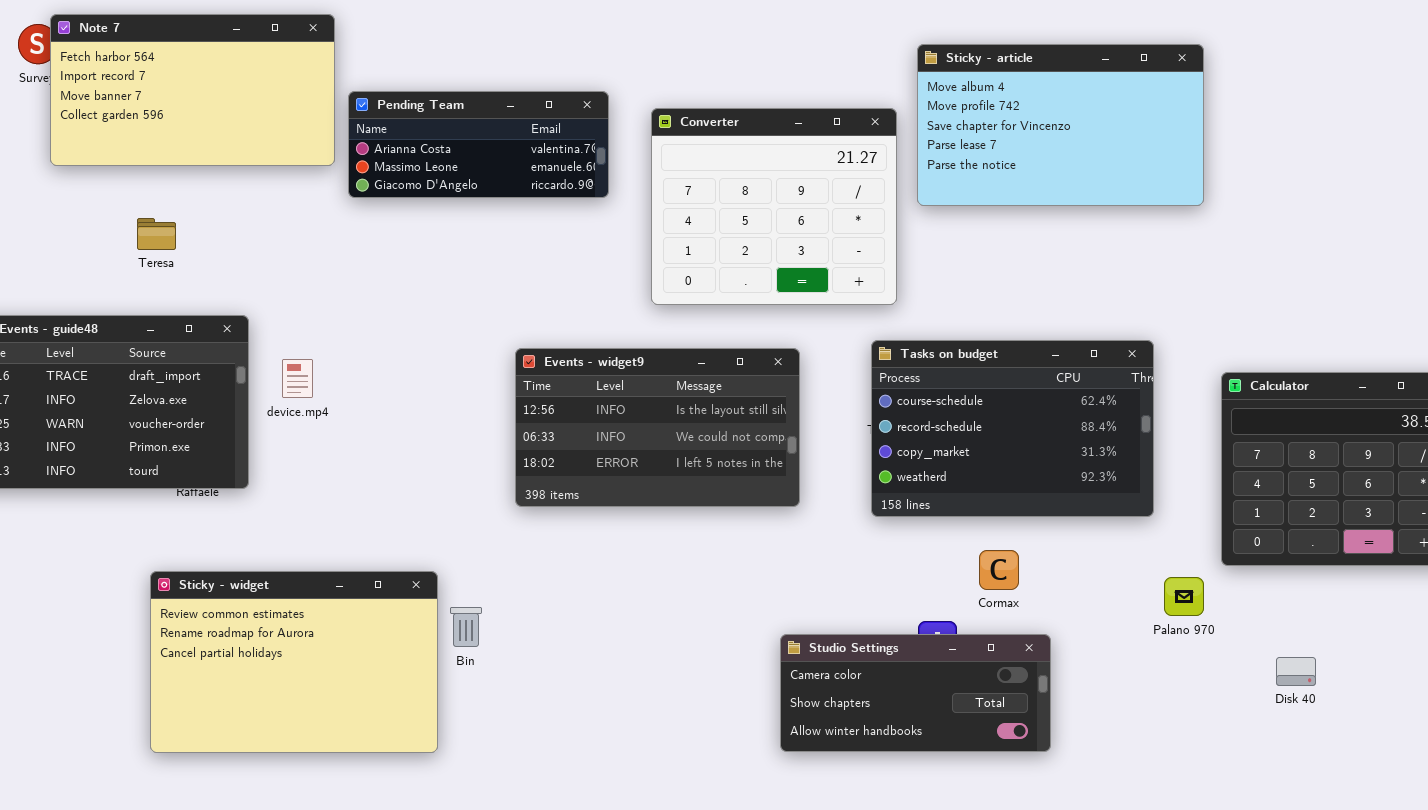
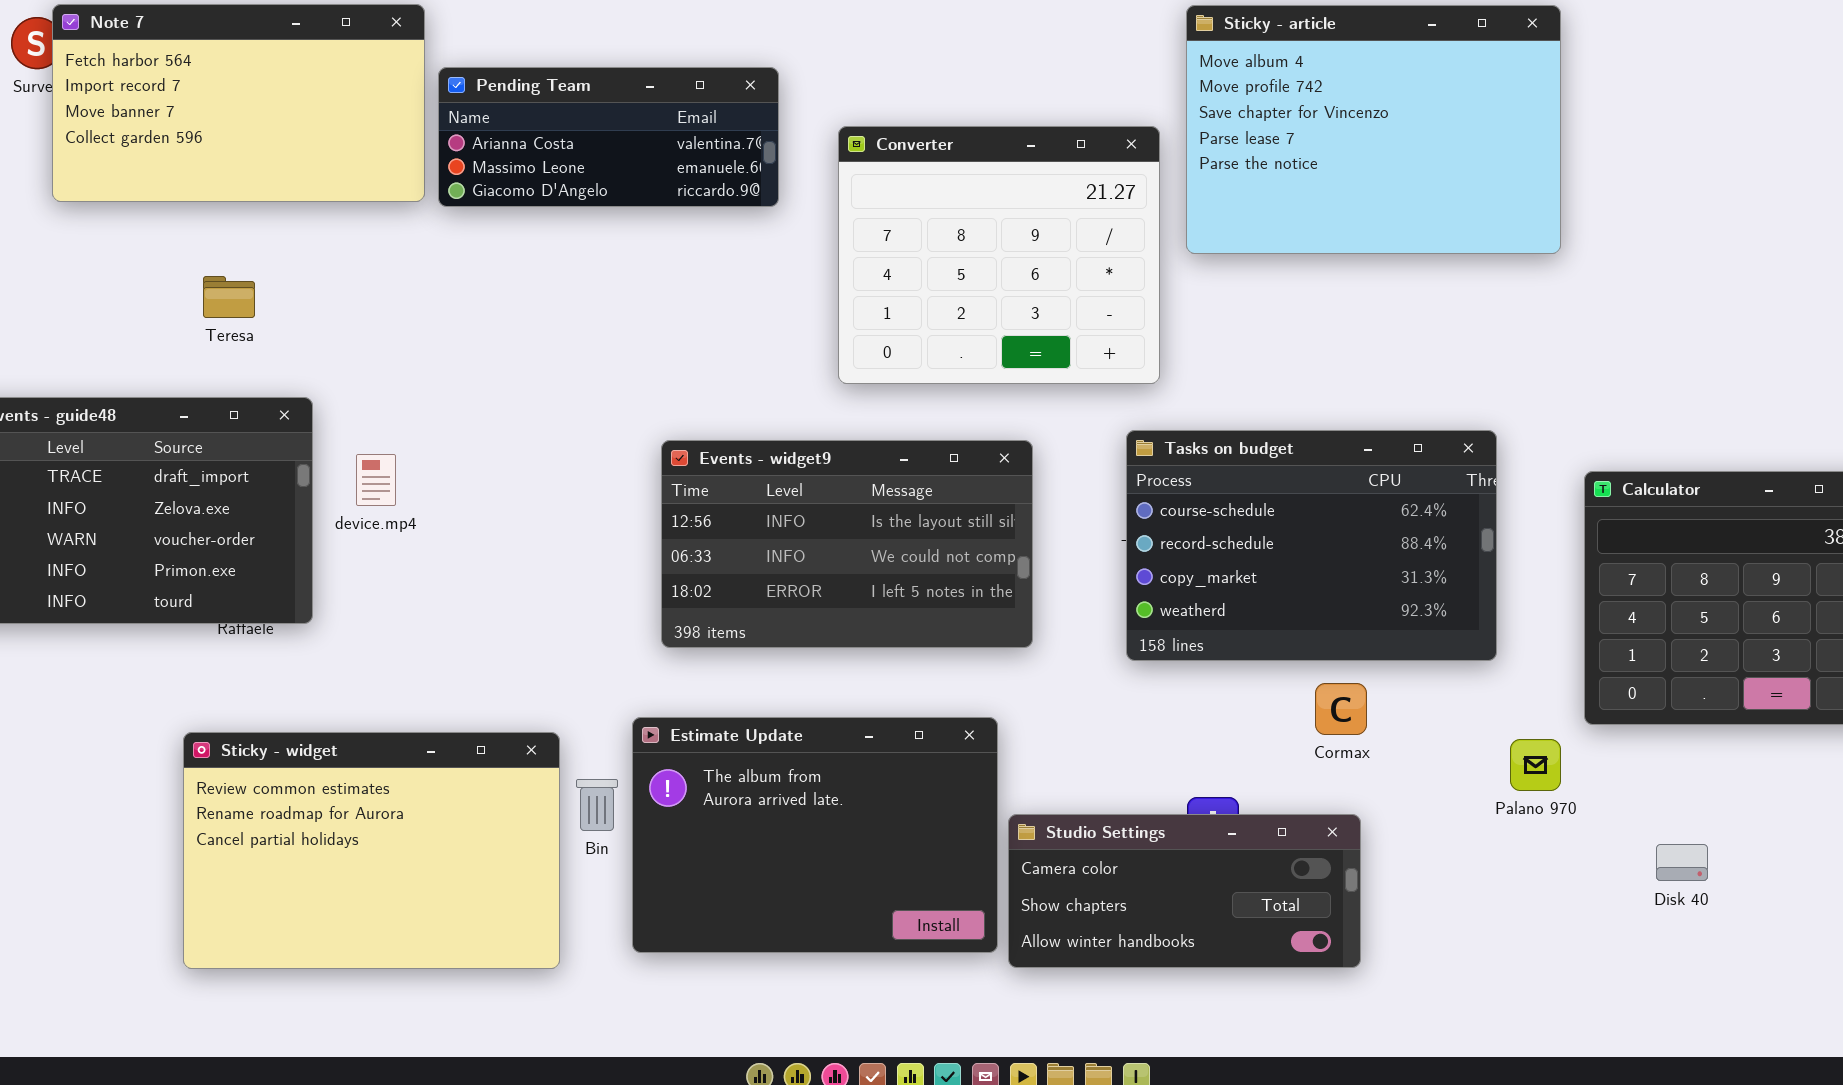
Sticky - article: [917,44,1204,206] -> [1186,5,1561,254], resized
Pending Team: [348,91,609,198] -> [438,67,779,207], moved
Teresa: [137,218,176,250] -> [203,276,255,318], moved
Cormax: [979,550,1019,590] -> [1315,683,1367,735], moved
Estimate Update: none -> [632,717,998,953], opened

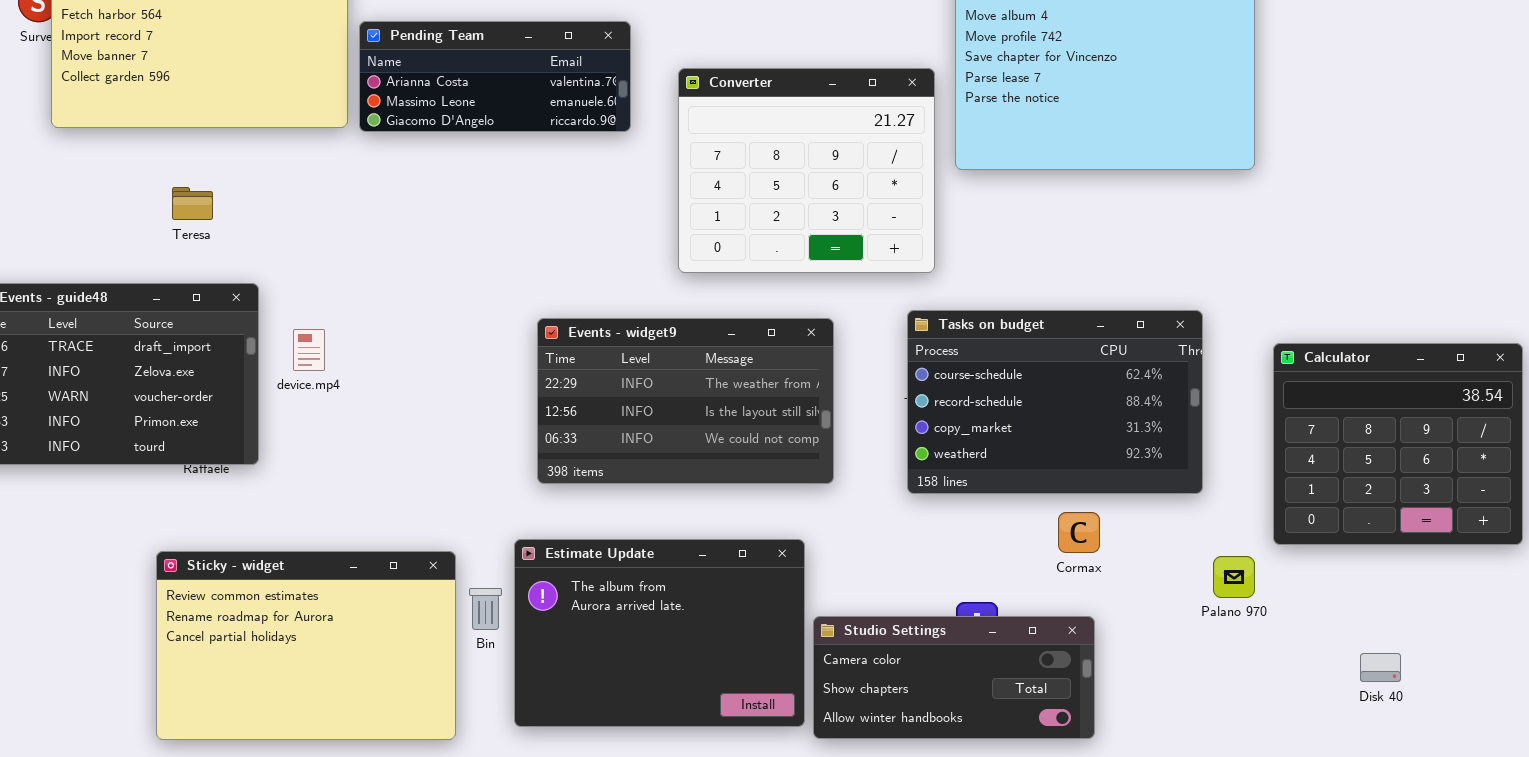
Events - widget9: [661,440,1033,648] -> [537,318,834,484], scrolled up 1 row
Disk 40: [1656,844,1708,881] -> [1360,653,1401,682], moved

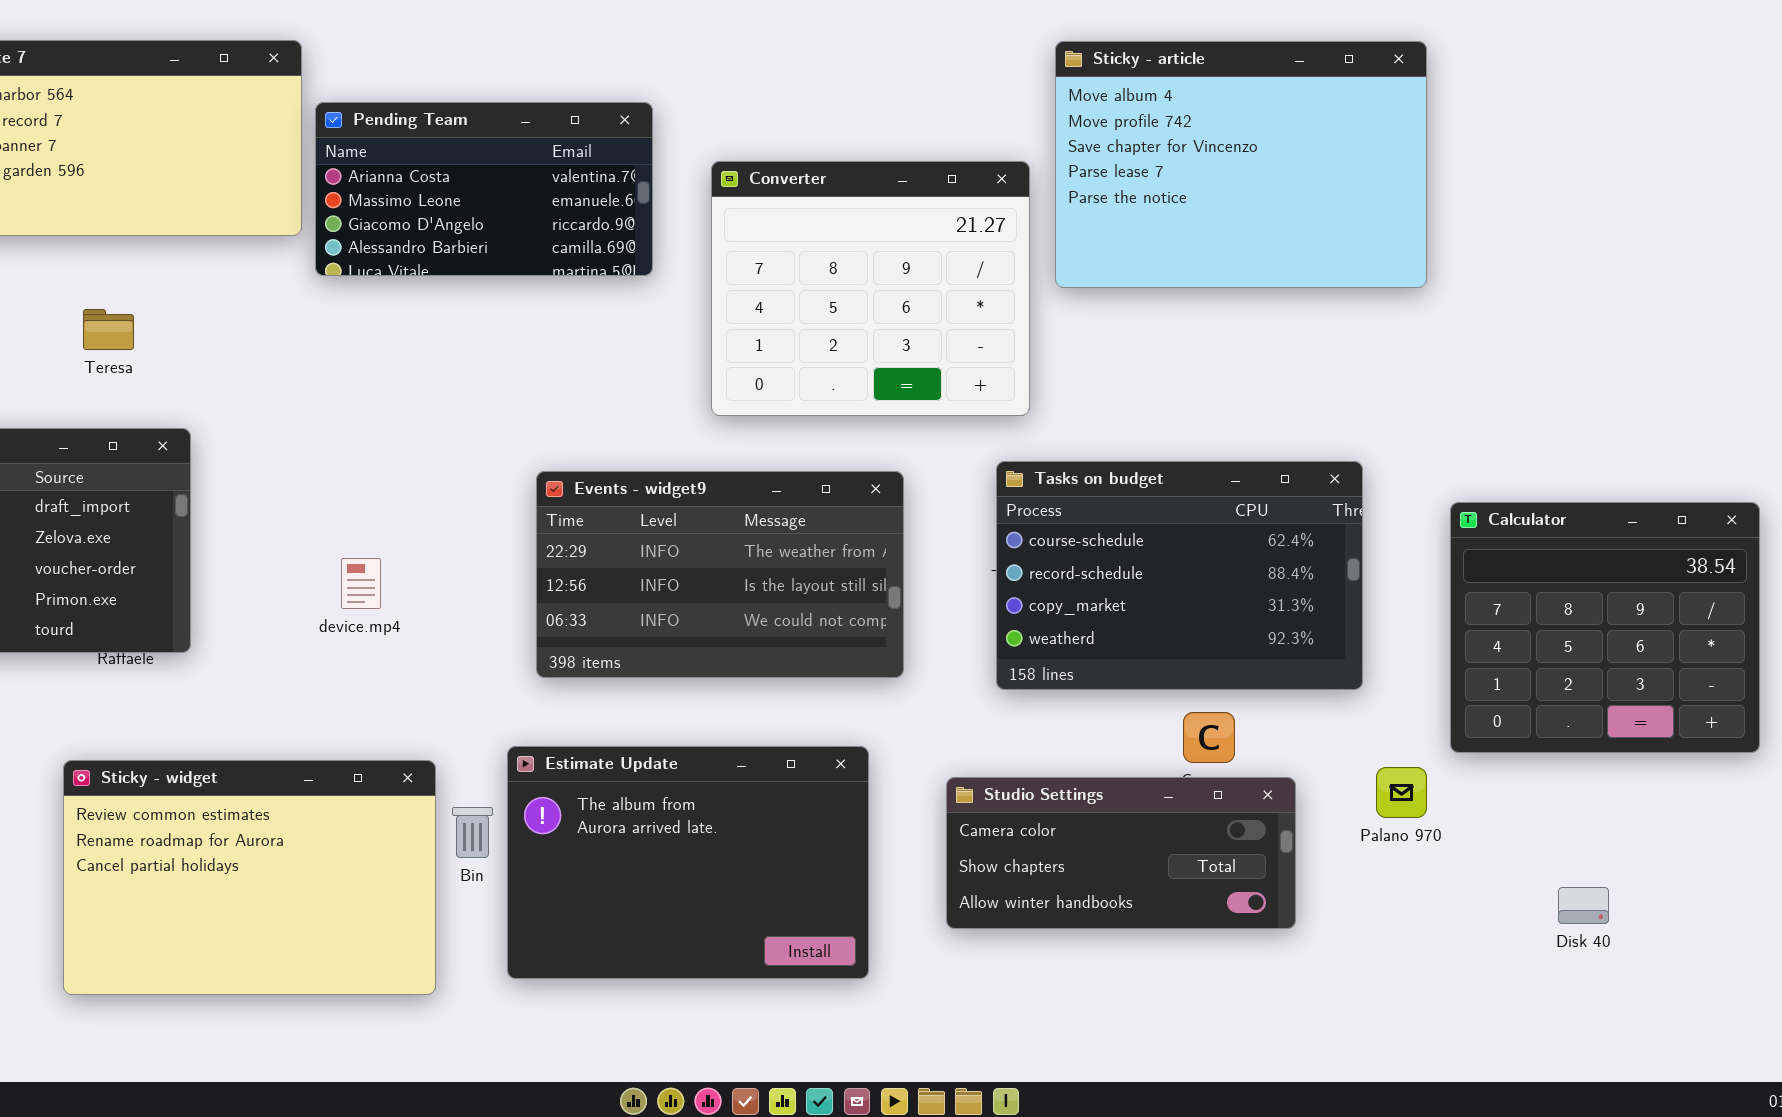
Pending Team: [359,21,631,132] -> [315,102,653,276], resized
device.mp4: [293,329,325,371] -> [341,558,381,609], moved
Studio Settings: [813,616,1095,739] -> [946,777,1296,929], moved

